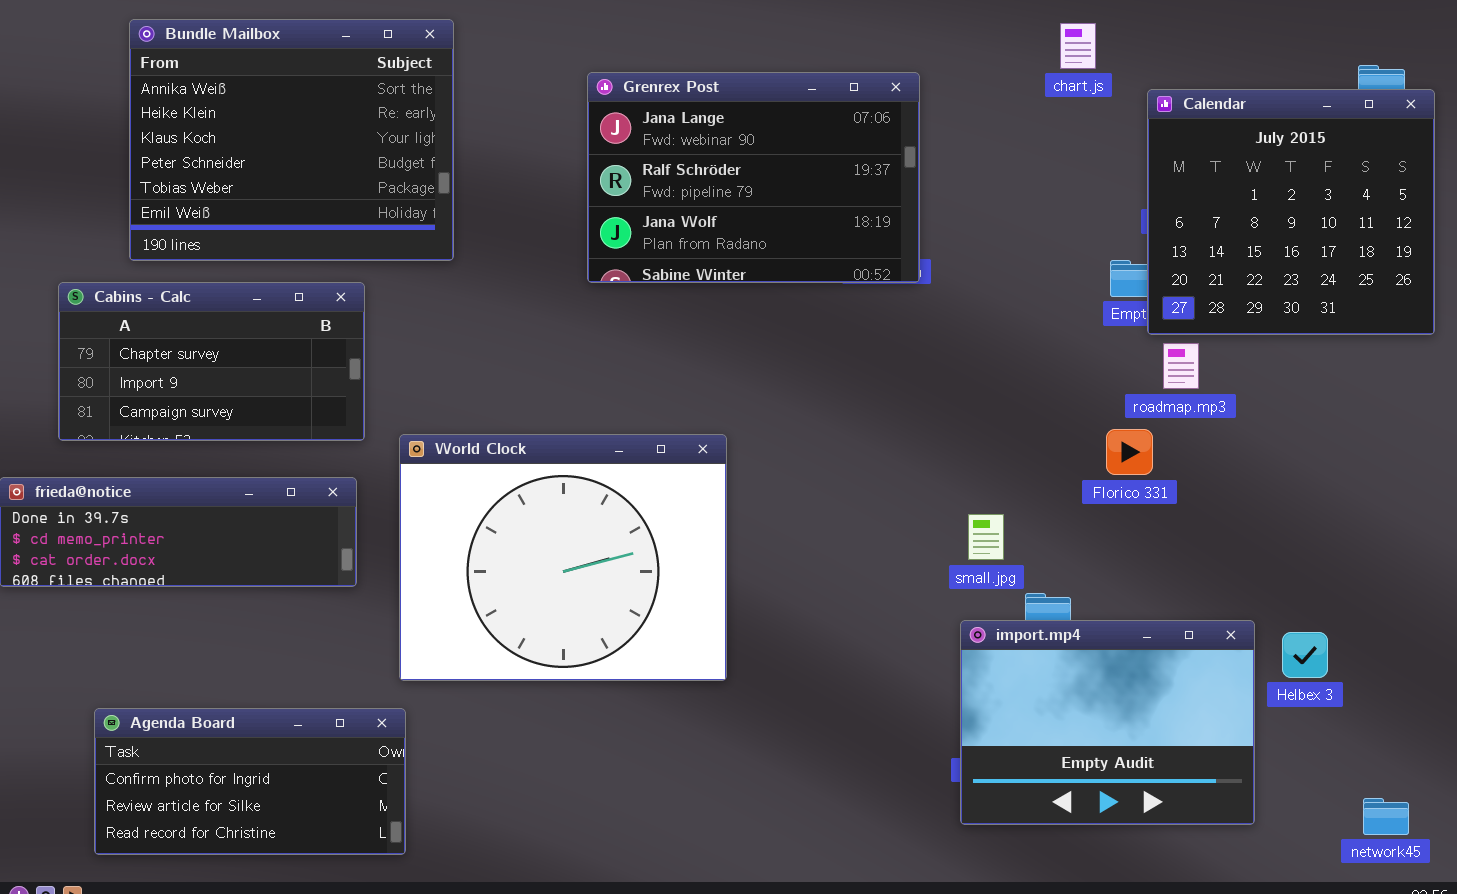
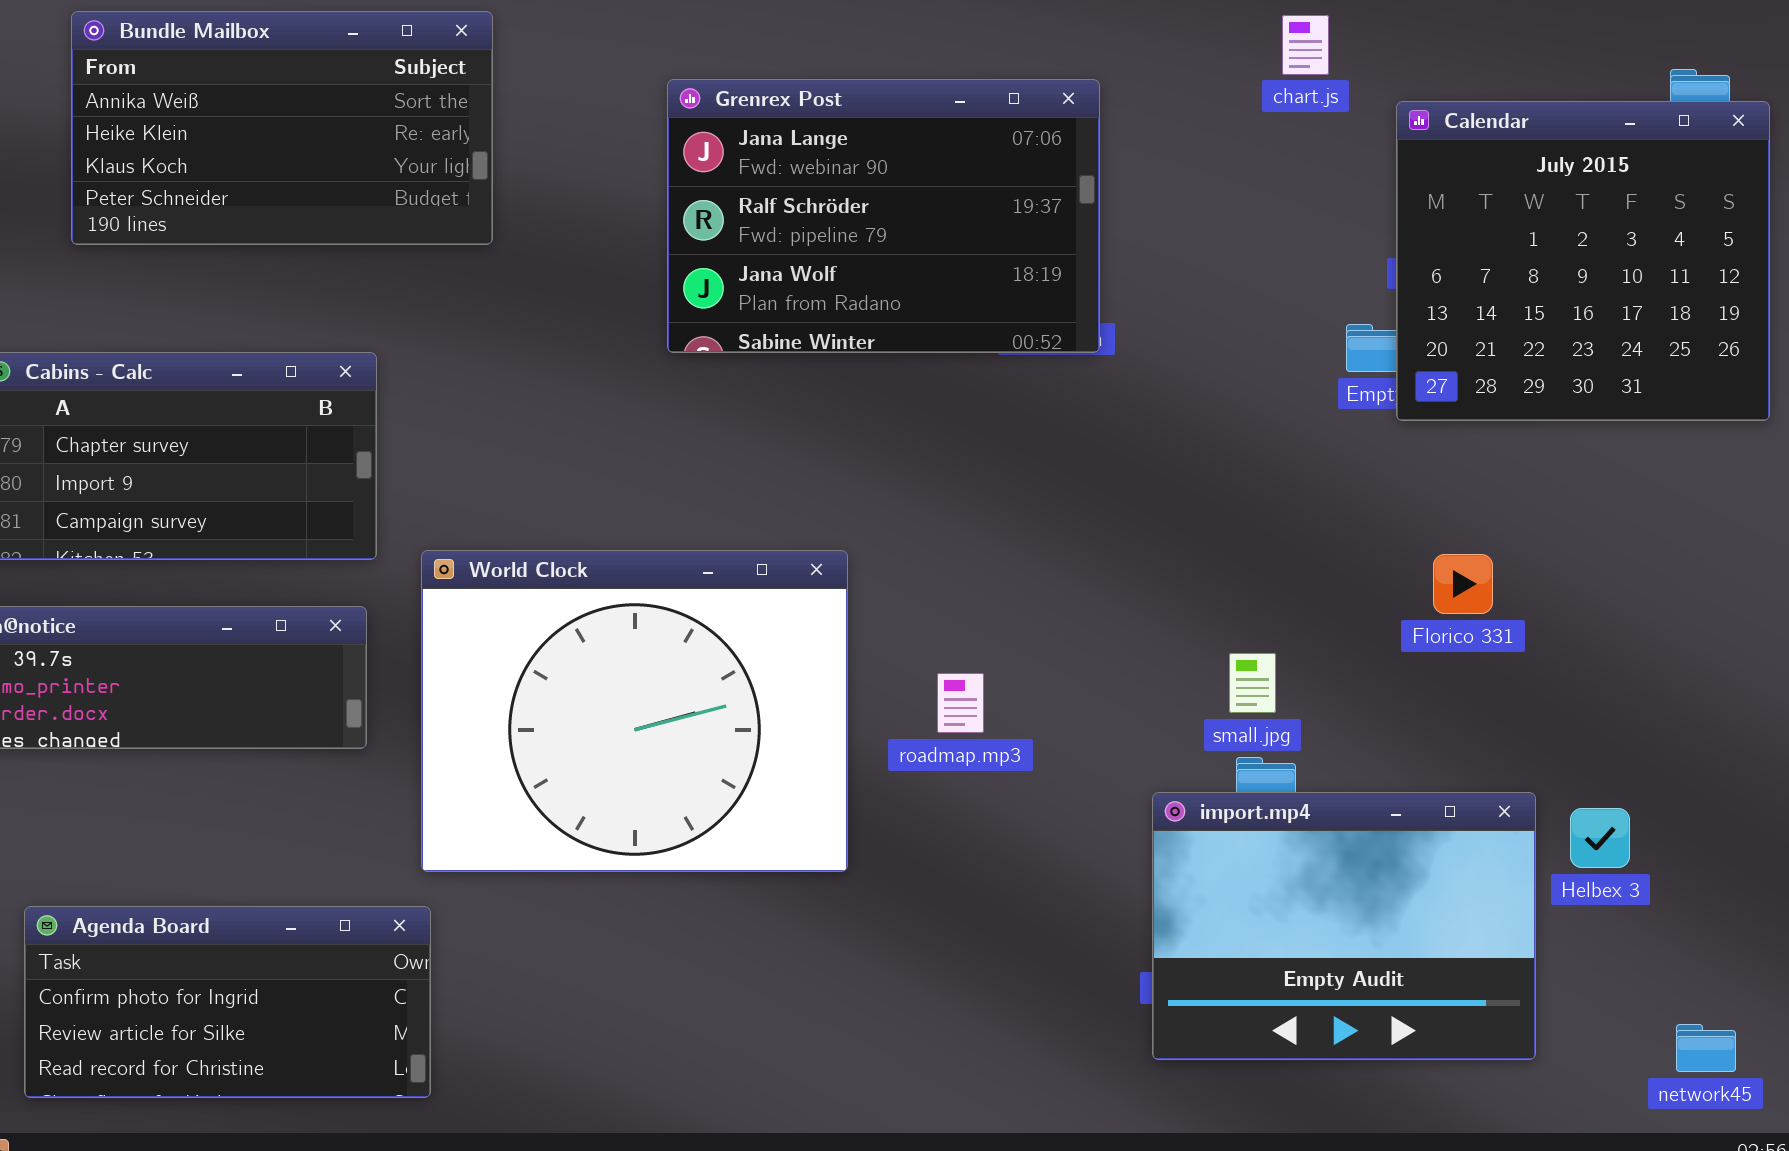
Bundle Mailbox: [129,19,454,261] -> [71,11,493,245], resized
roadmap.mp3: [1163,343,1199,389] -> [937,673,984,733], moved
Florico 331: [1106,429,1153,475] -> [1433,554,1493,614], moved
small.jpg: [968,514,1004,560] -> [1229,653,1276,713], moved

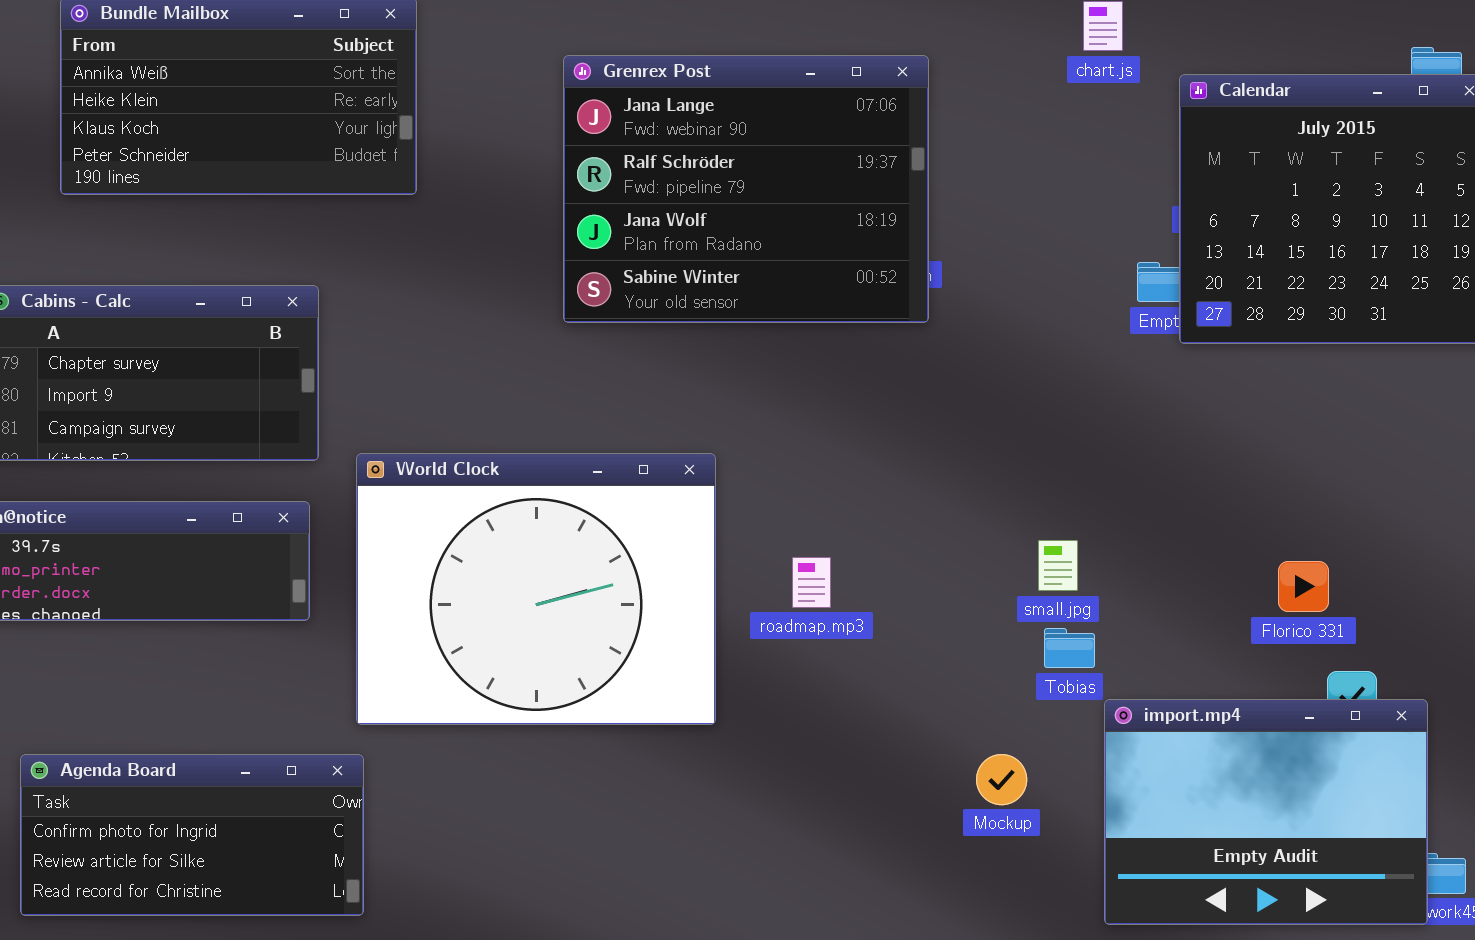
Grenrex Post: [667,79,1100,353] -> [563,55,929,323], resized
Florico 331: [1433,554,1493,614] -> [1278,561,1329,612], moved
import.mp4: [1152,792,1536,1060] -> [1104,699,1428,925], moved

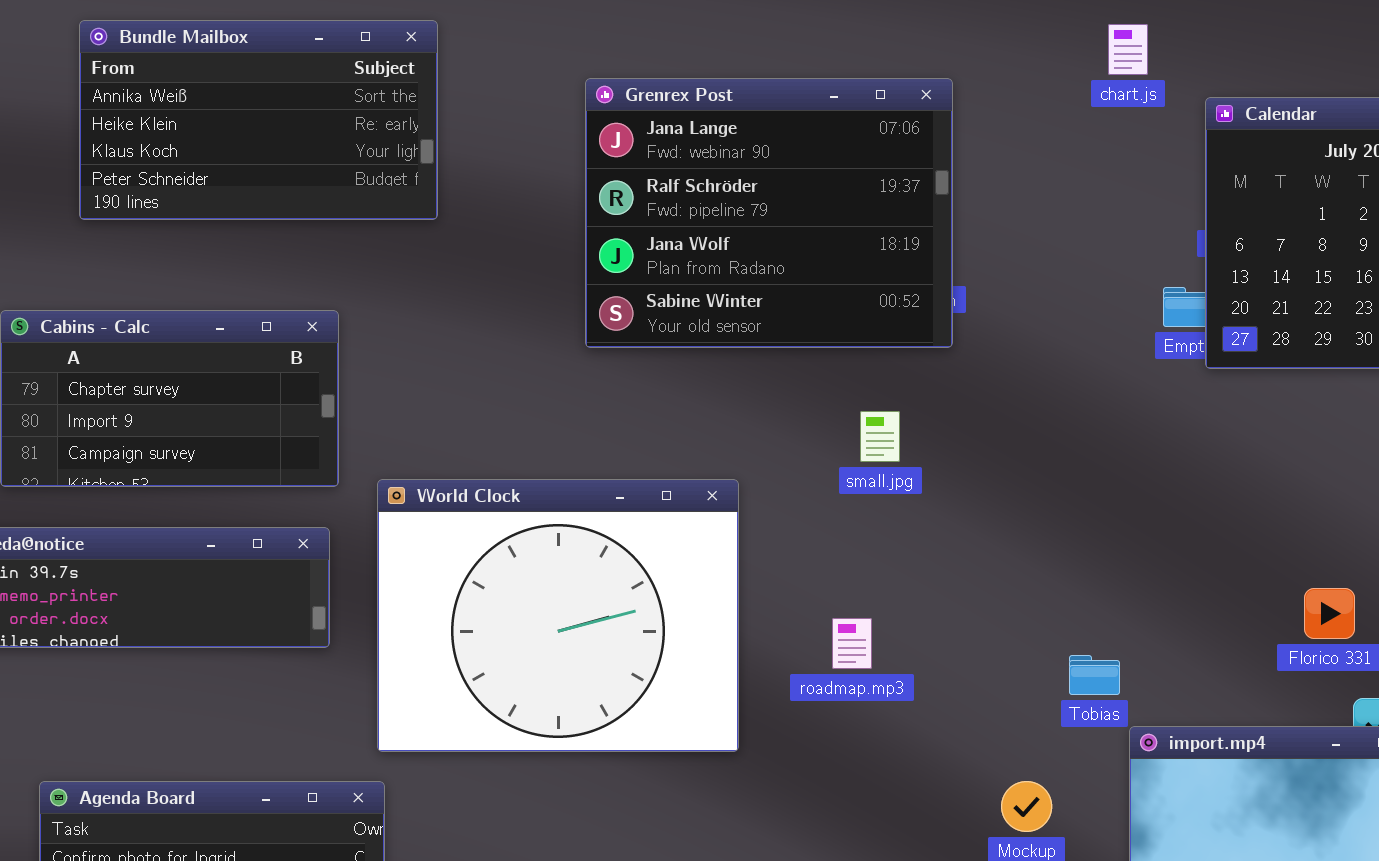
small.jpg: [1038,540,1078,591] -> [860,411,900,462], moved
roadmap.mp3: [792,557,831,608] -> [832,618,872,669], moved

